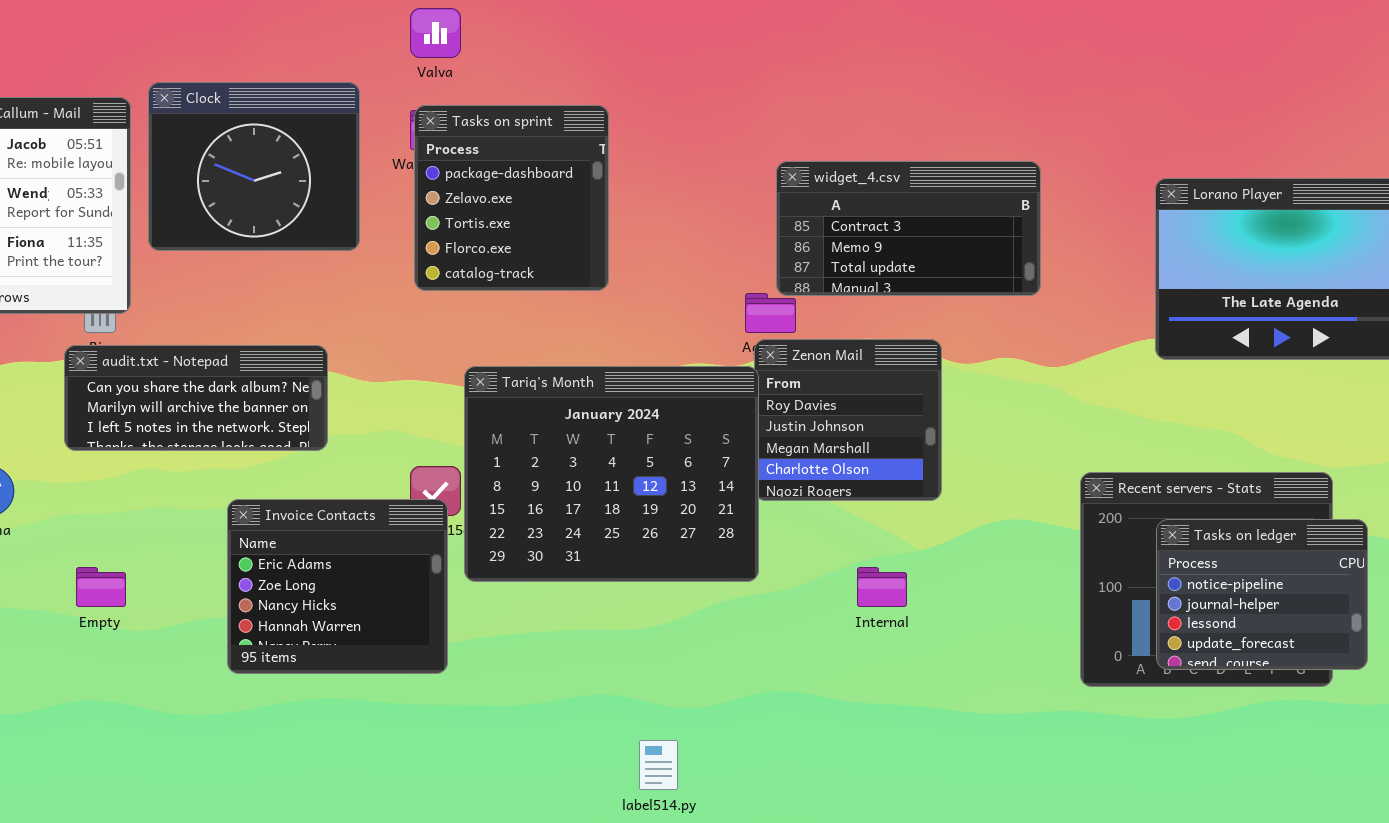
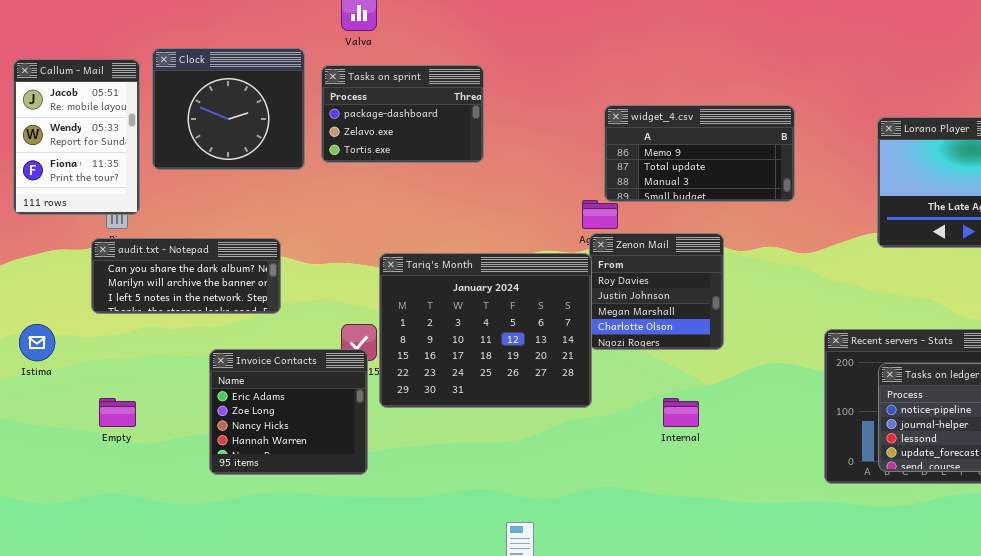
Tasks on sprint: [414,105,609,291] -> [321,65,484,163], resized
widget_4.csv: [776,161,1041,296] -> [604,105,795,202], scrolled down 1 row

